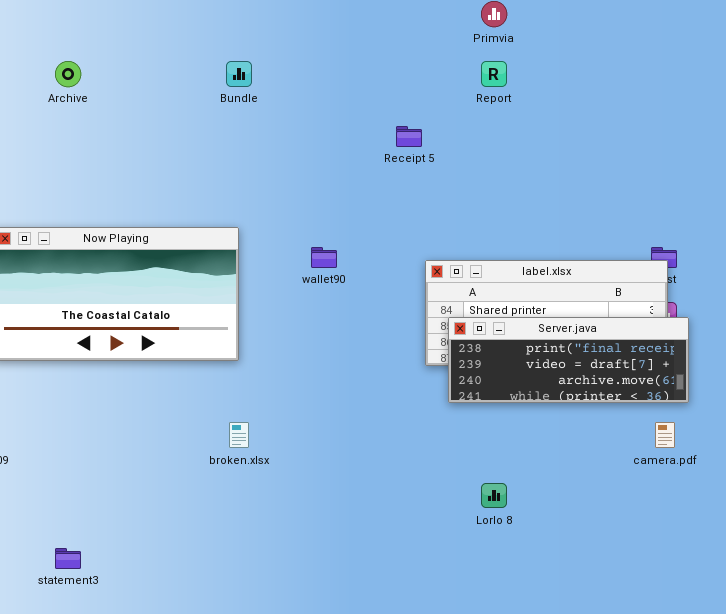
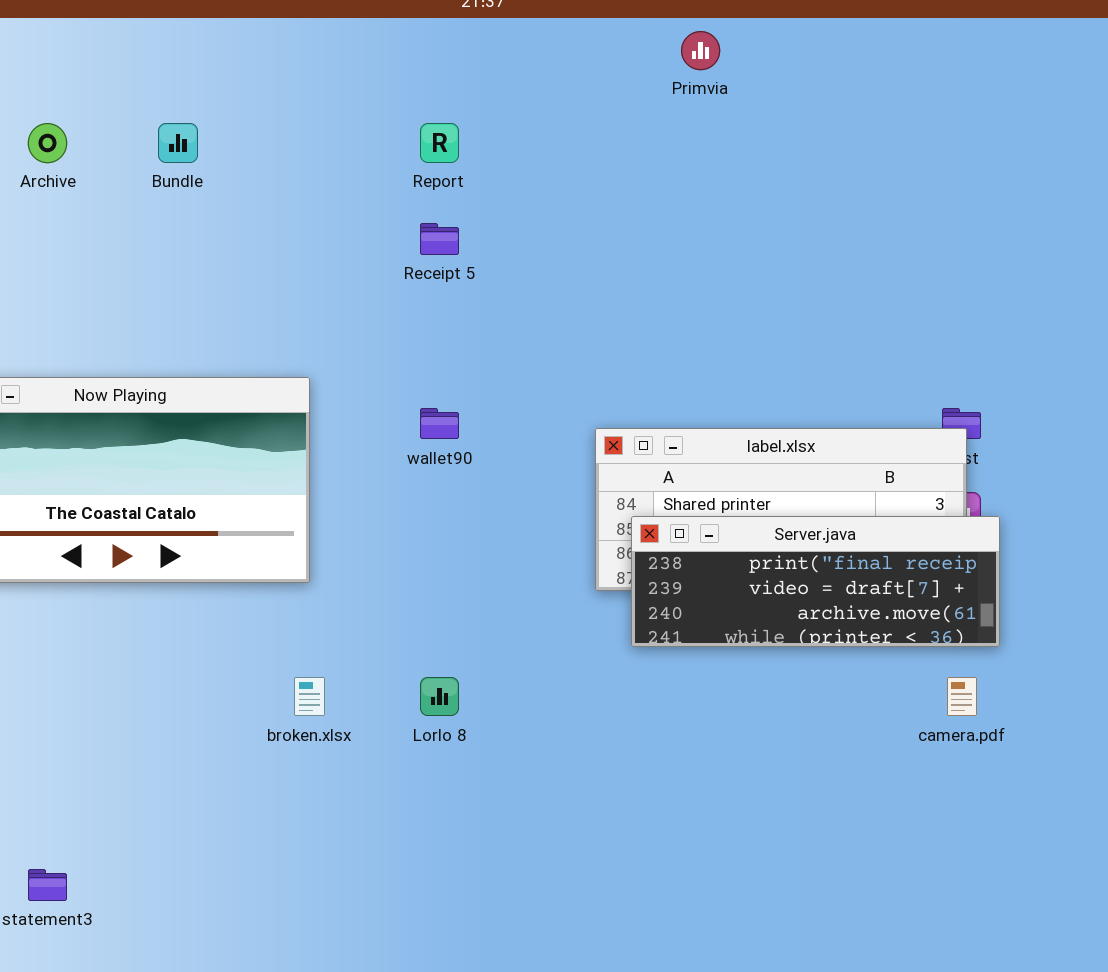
Bundle: [226,61,252,87] -> [158,123,198,163], moved
Report: [481,61,507,87] -> [420,123,459,163], moved
Receipt 5: [396,126,422,147] -> [420,223,459,255], moved
Lorlo 8: [481,483,507,508] -> [420,677,459,716], moved

